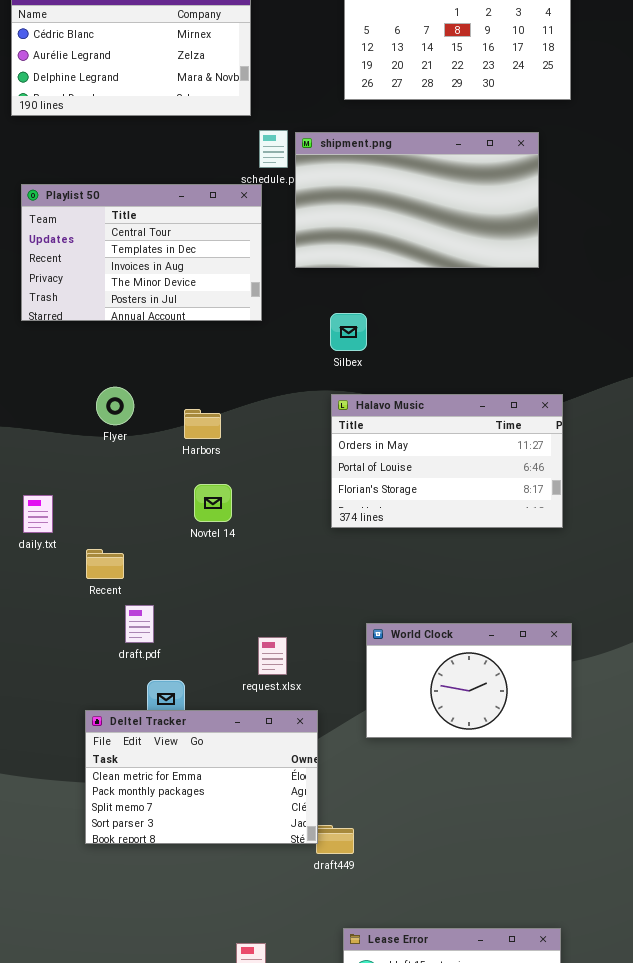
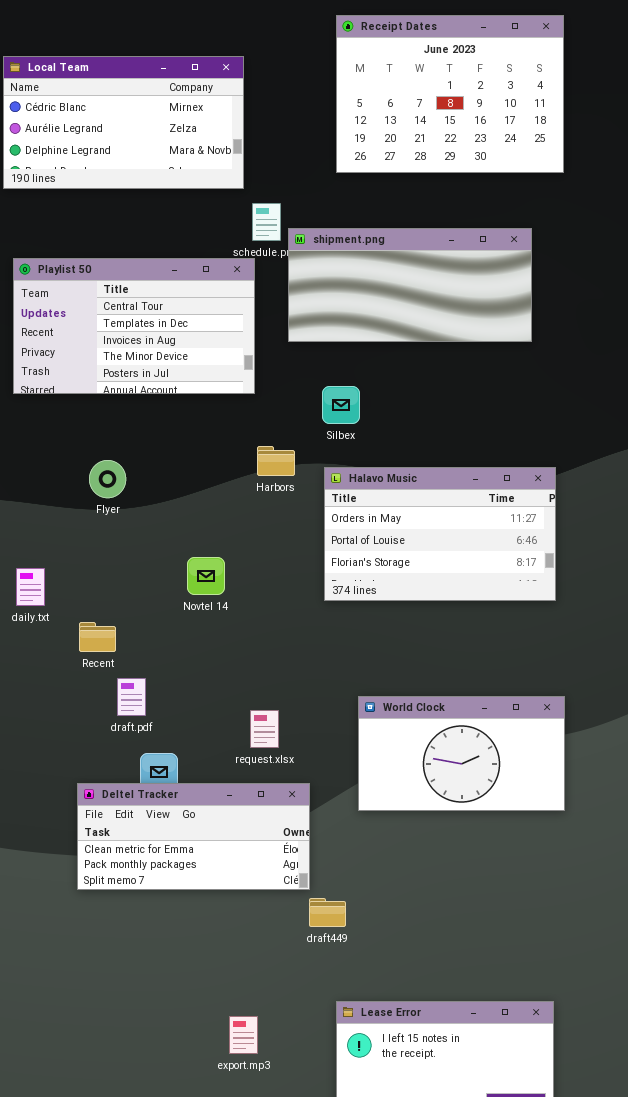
shipment.png: [295,132,539,268] -> [288,228,532,342], resized
Harbors: [184,409,221,439] -> [257,446,295,476], moved
Deltel Tracker: [85,710,318,844] -> [77,783,310,890], resized

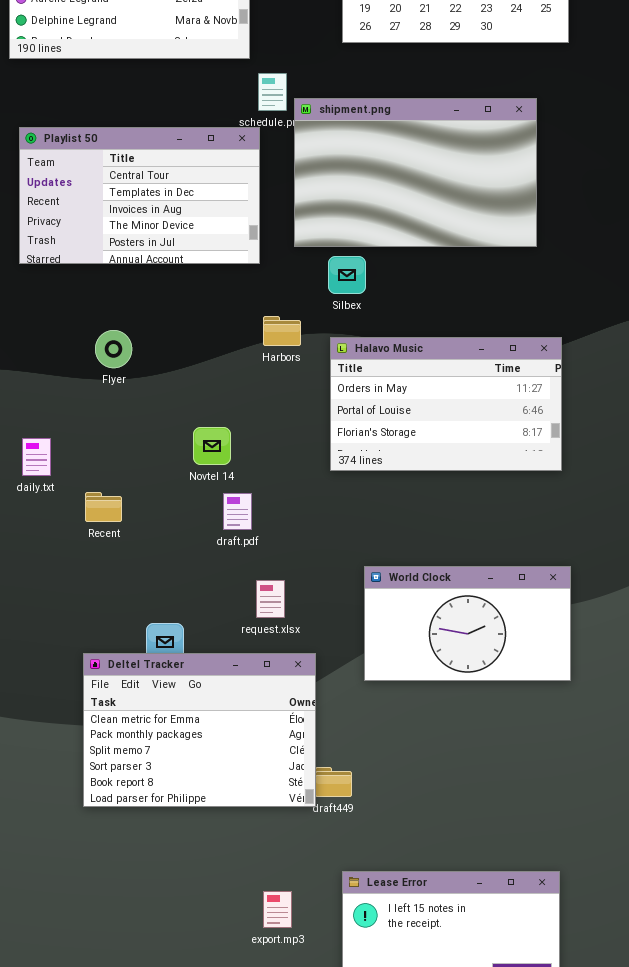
shipment.png: [288,228,532,342] -> [294,98,537,247], resized
draft.pdf: [117,678,146,716] -> [223,493,252,530], moved
Deltel Tracker: [77,783,310,890] -> [83,653,316,807], resized
export.mp3: [229,1016,258,1054] -> [263,891,292,928], moved

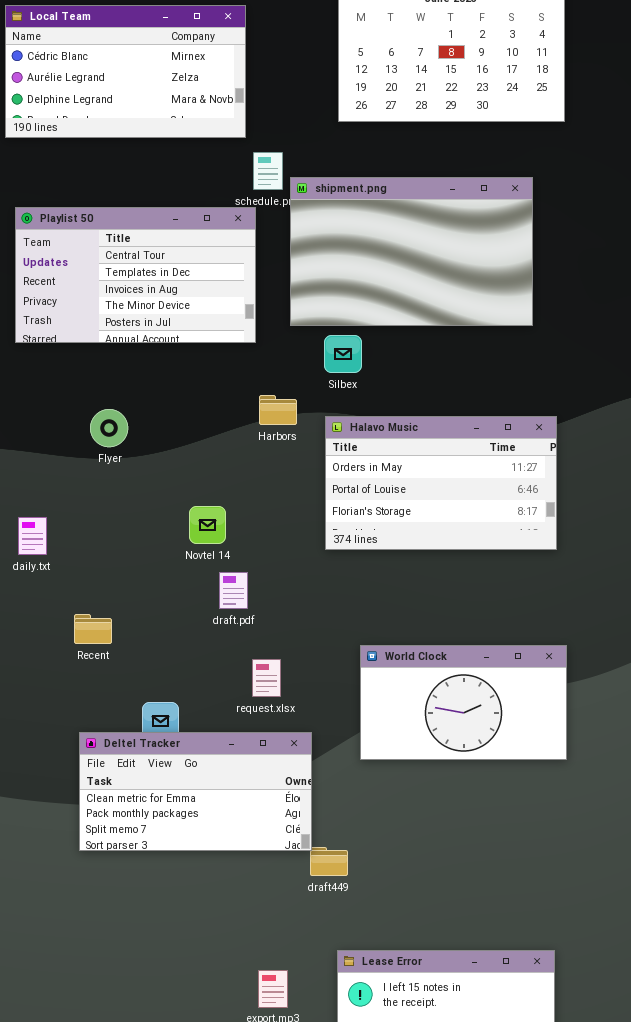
Recent: [85,492,122,522] -> [74,614,112,644], moved
Deltel Tracker: [83,653,316,807] -> [79,732,312,851], resized

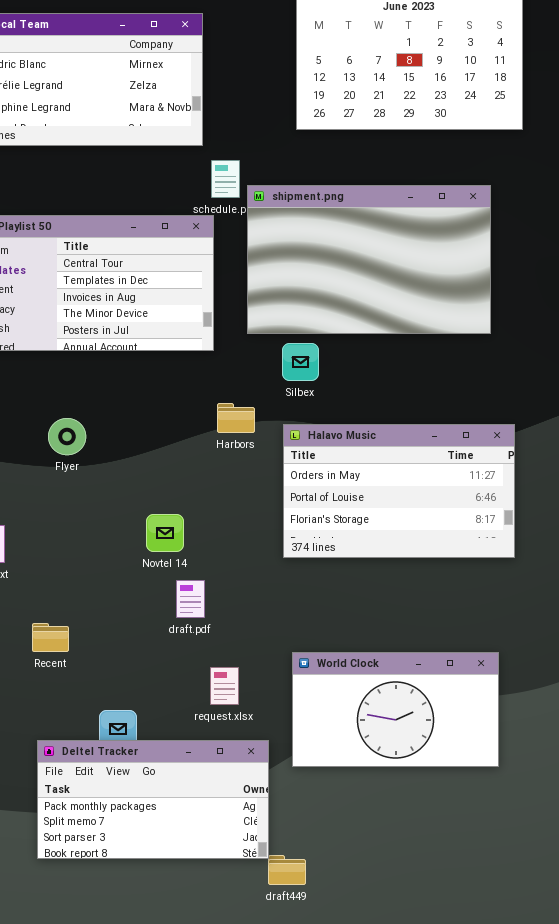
World Clock: [360,645,567,760] -> [292,652,499,767], moved
Deltel Tracker: [79,732,312,851] -> [37,740,269,859], scrolled down 1 row

